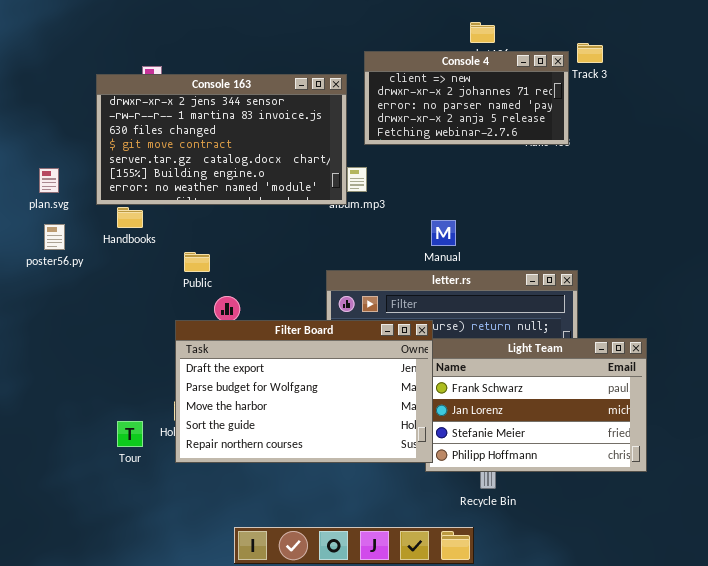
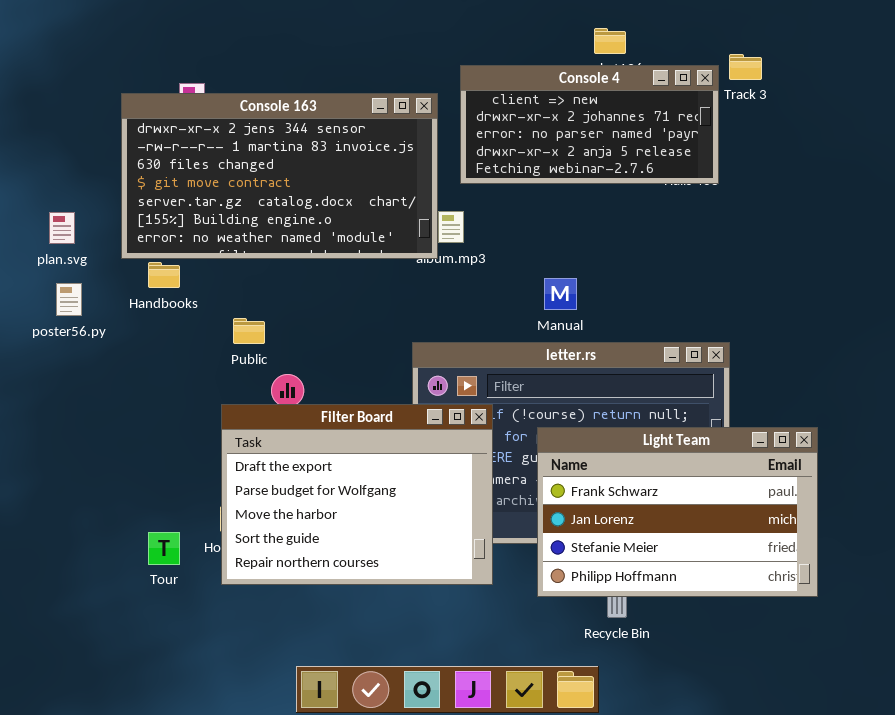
Filter Board: [175,320,433,463] -> [221,404,493,585], resized

